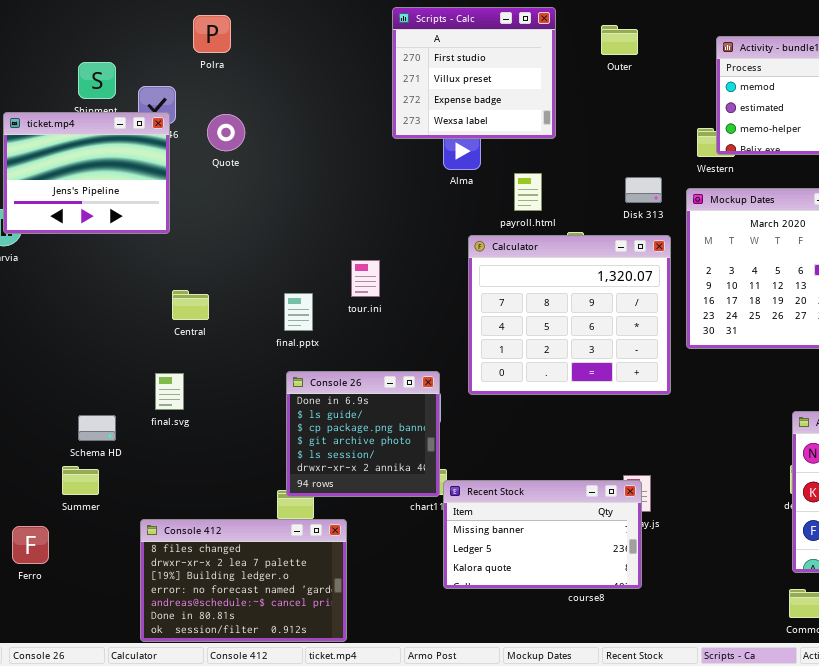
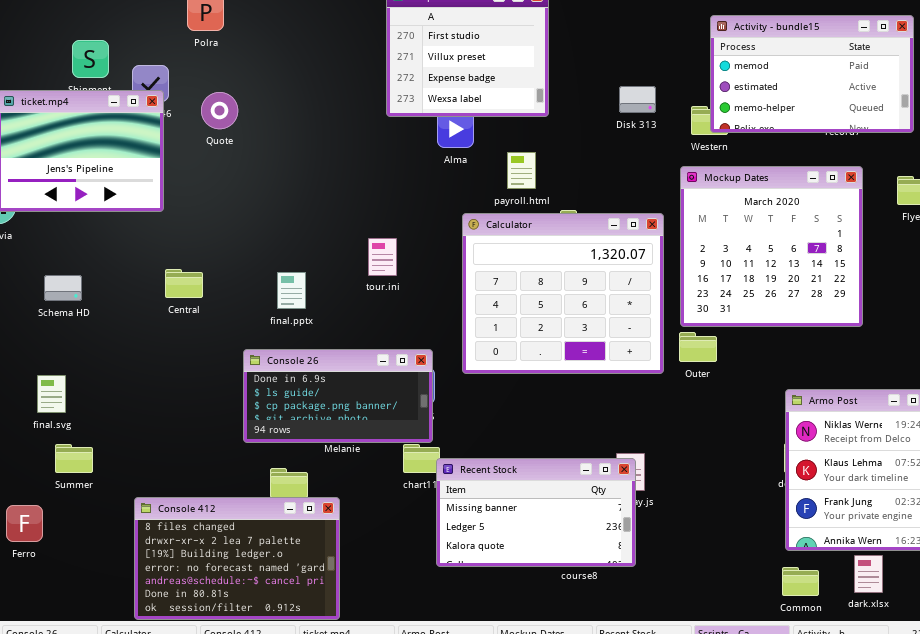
Outer: [601,25,638,55] -> [679,332,717,362], moved
Disk 313: [625,177,662,203] -> [619,86,656,113], moved
tour.ini: [351,260,380,297] -> [368,238,397,276], moved
Console 26: [286,371,440,497] -> [243,349,433,443], resized
final.svg: [155,373,184,410] -> [37,375,66,413], moved
Schema HD: [78,415,116,441] -> [44,275,82,301], moved

